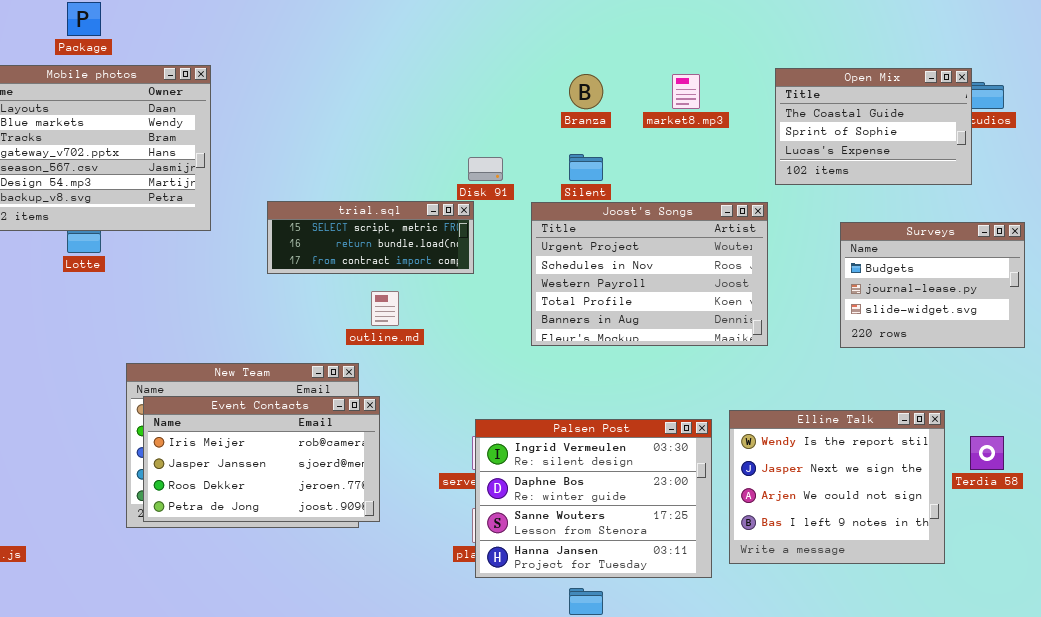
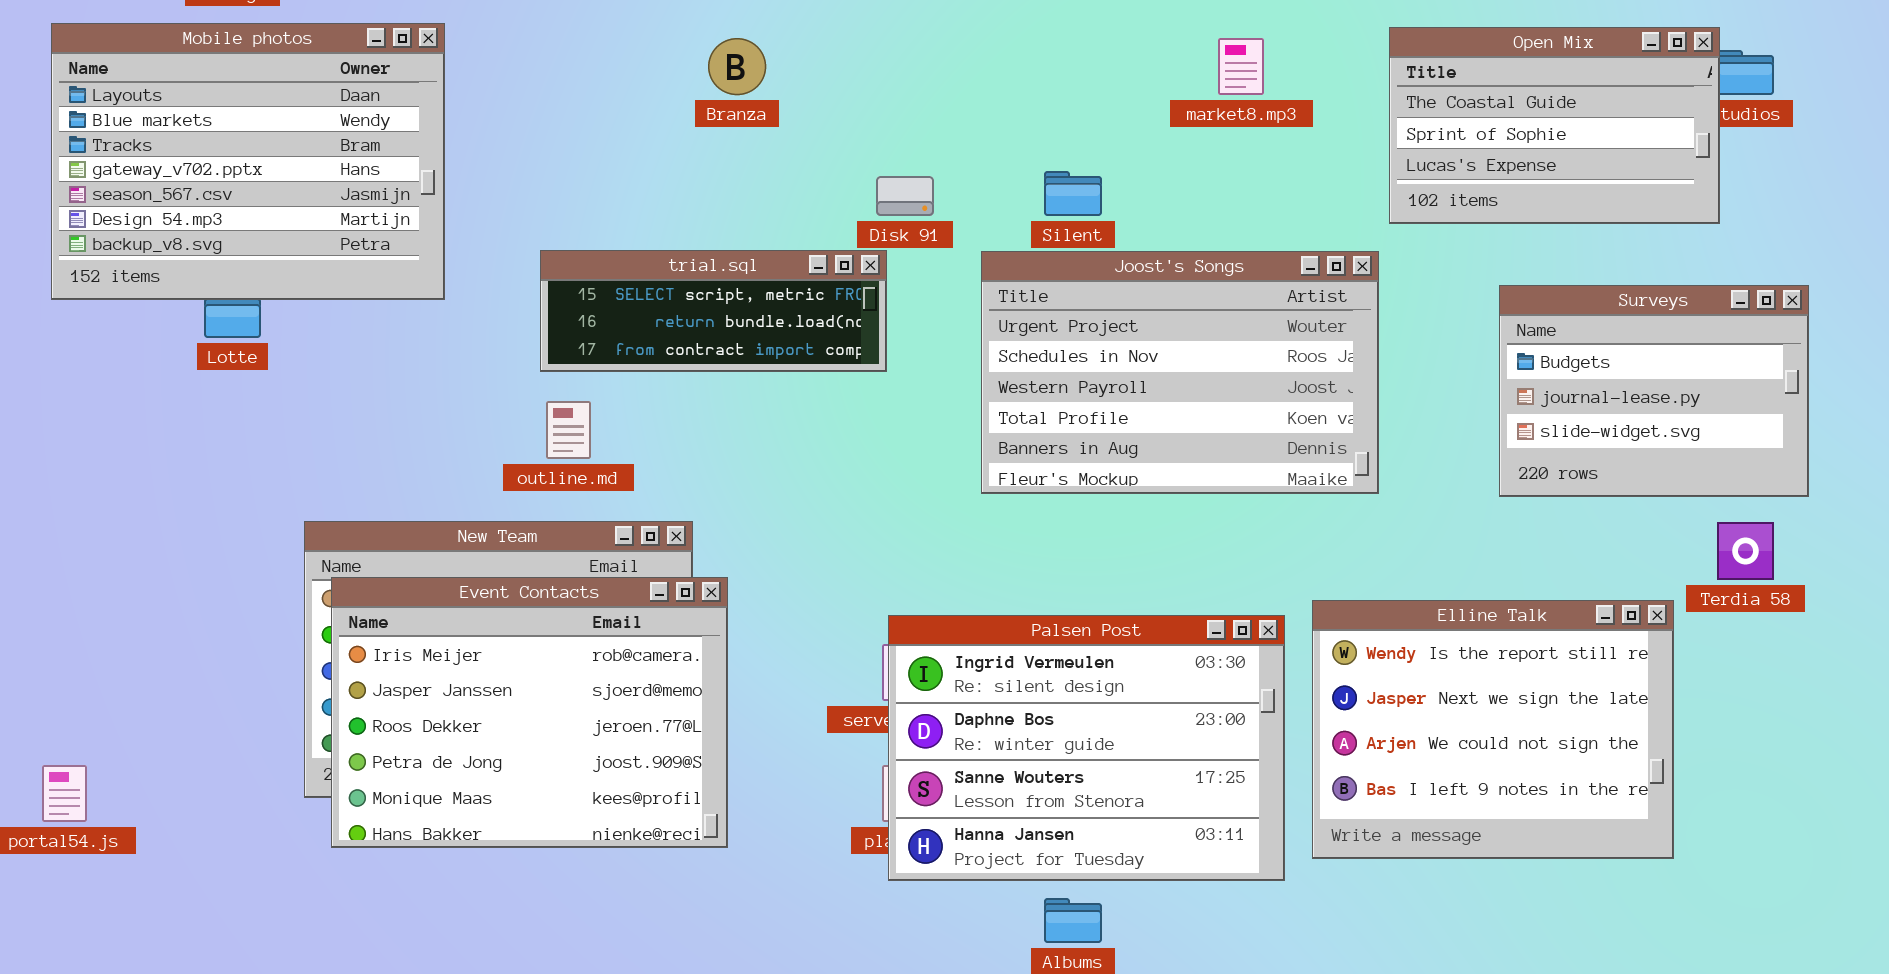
Branza: [569,74,603,109] -> [708,38,766,95], moved
outline.md: [371,291,399,326] -> [546,401,591,459], moved
Event Contacts: [143,396,380,522] -> [331,577,728,848], resized
Terdia 58: [970,436,1004,470] -> [1717,522,1774,580], moved

